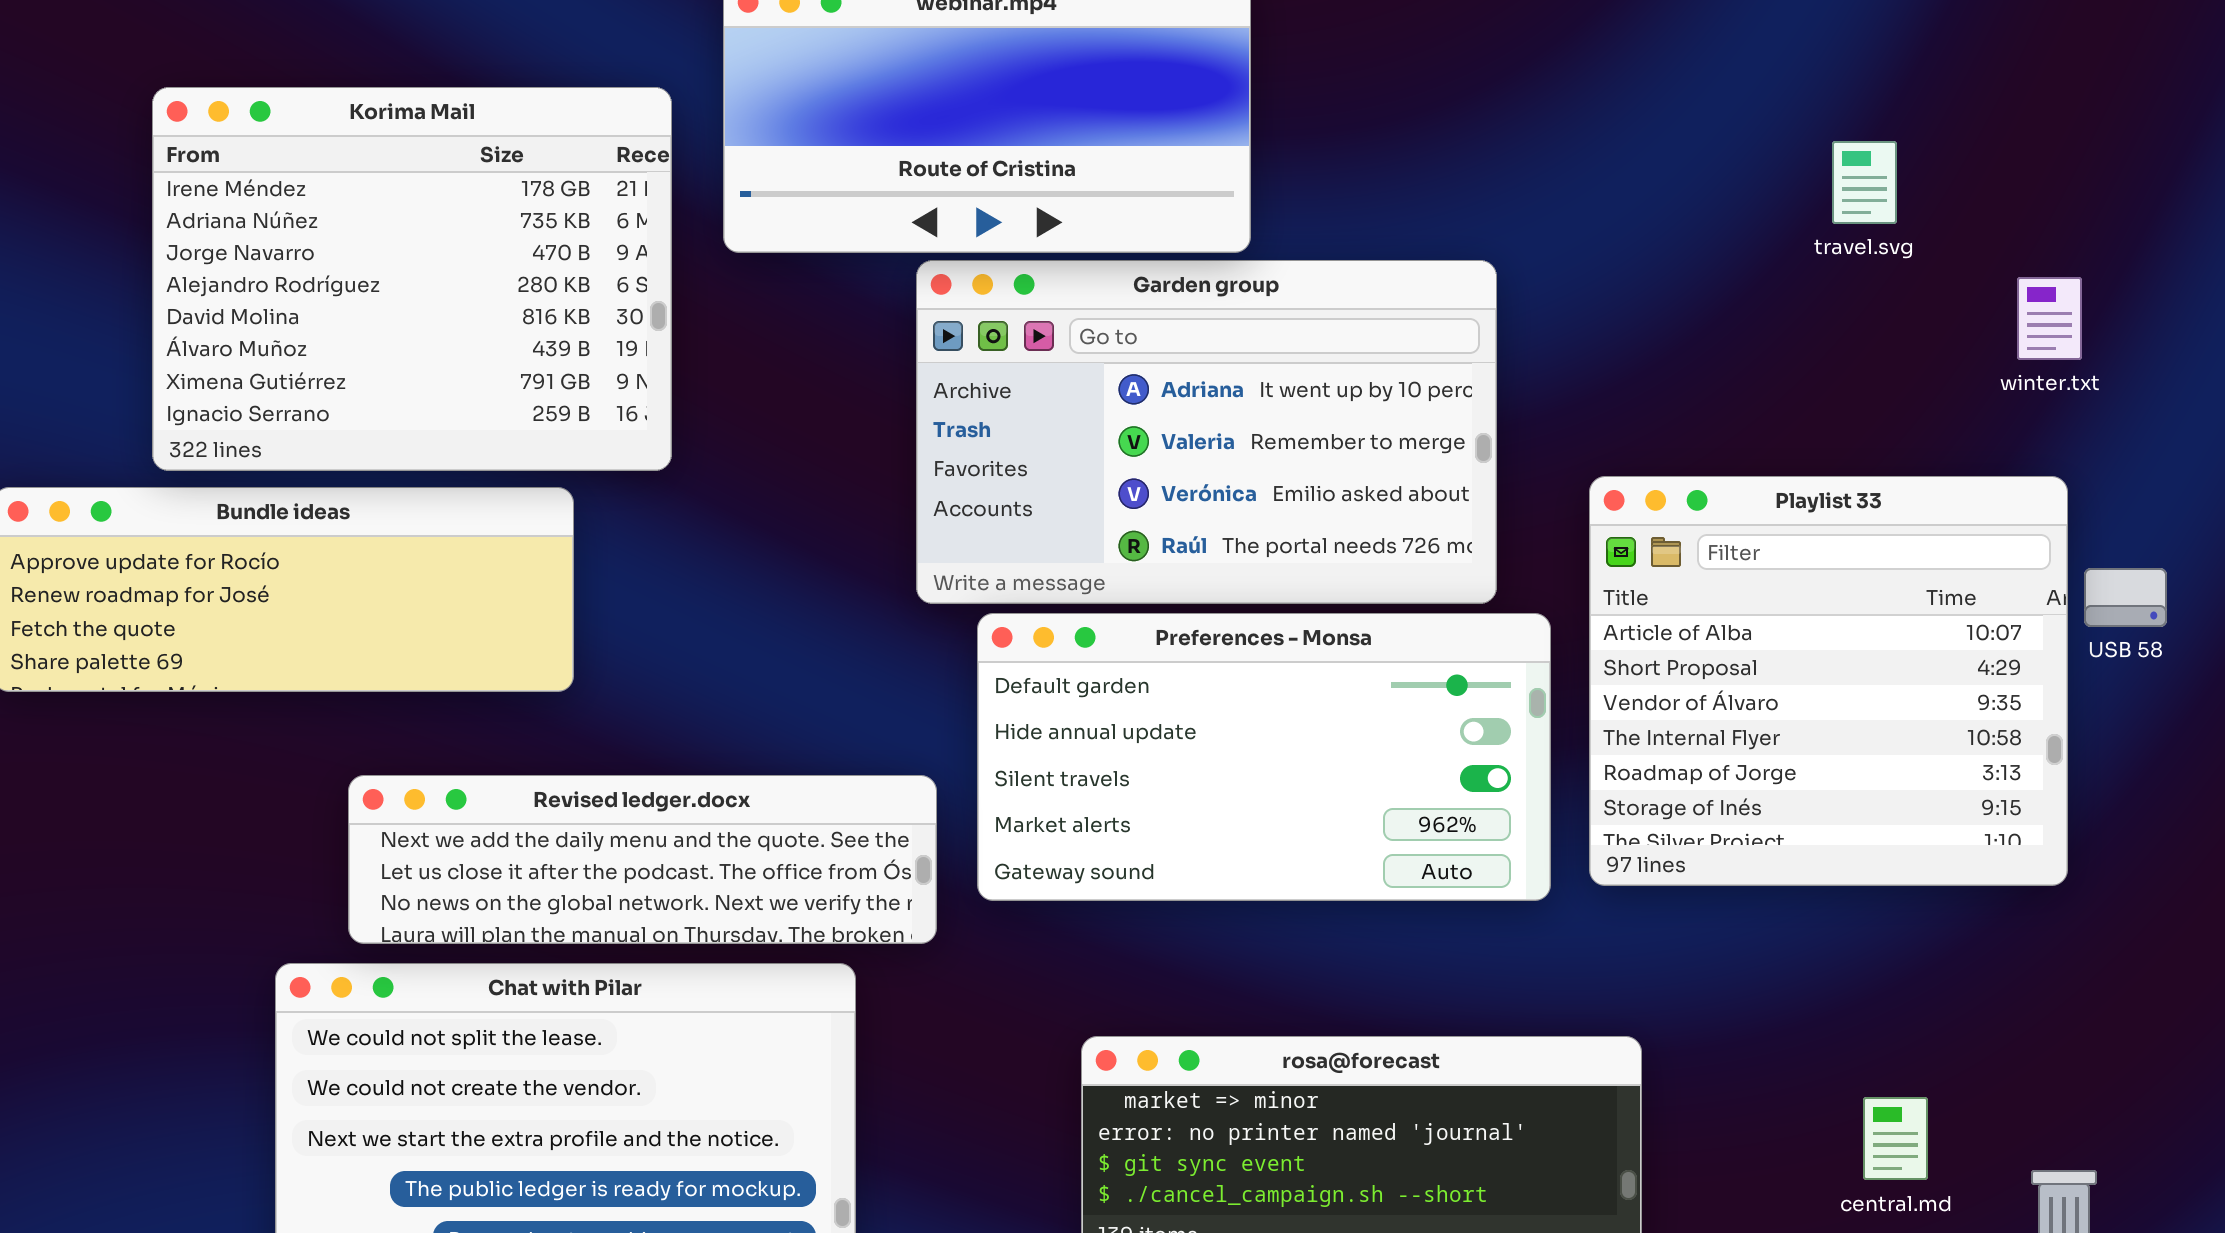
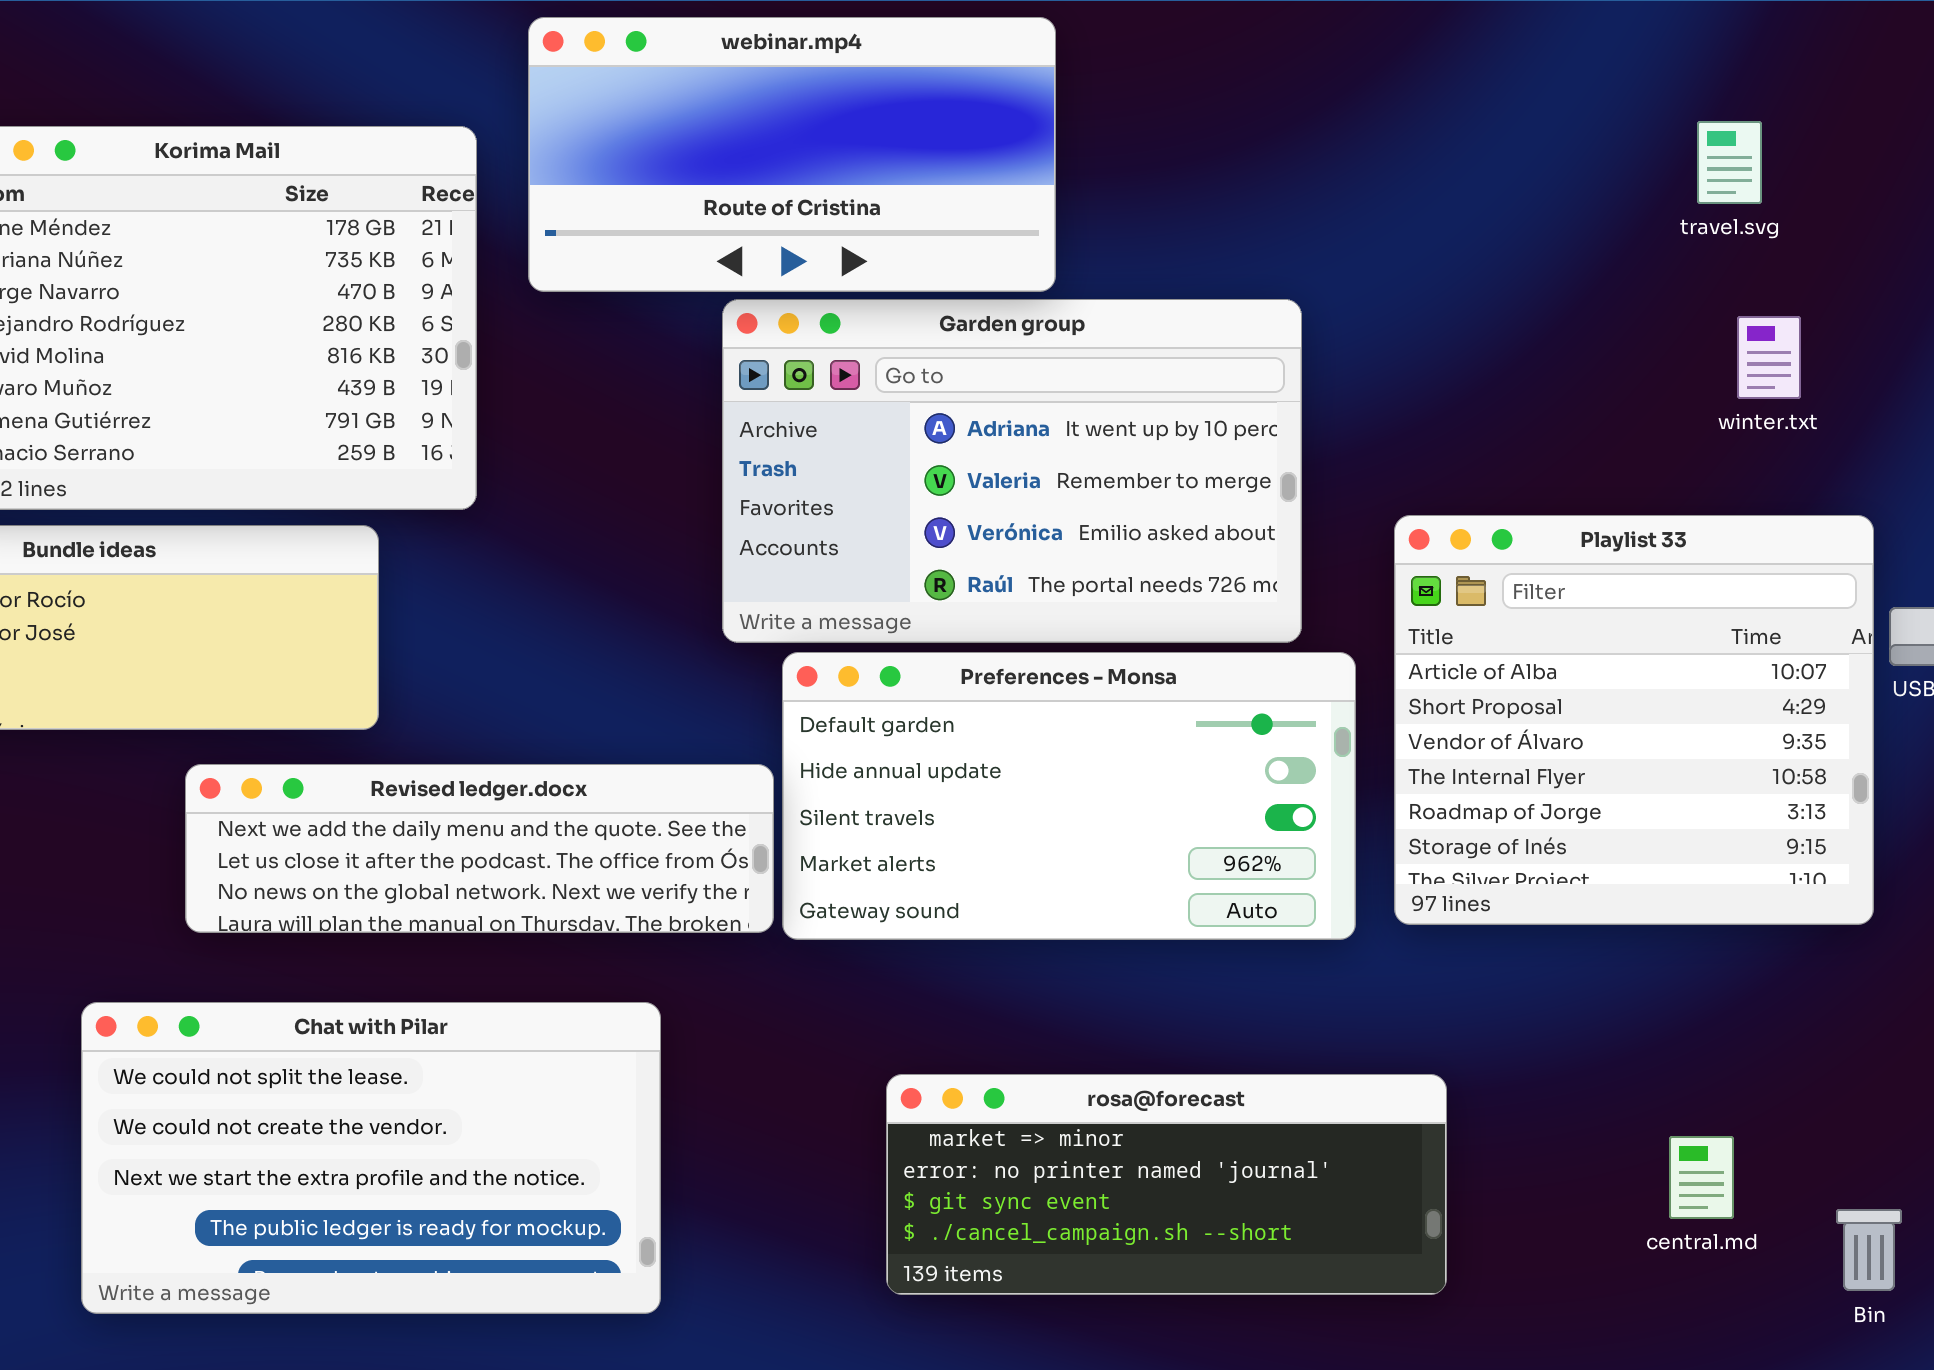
travel.svg: [1832,141,1897,224] -> [1697,121,1762,204], moved
winter.txt: [2017,277,2082,360] -> [1737,316,1801,399], moved
Revised ledger.docx: [348,775,937,944] -> [185,764,774,933], moved

